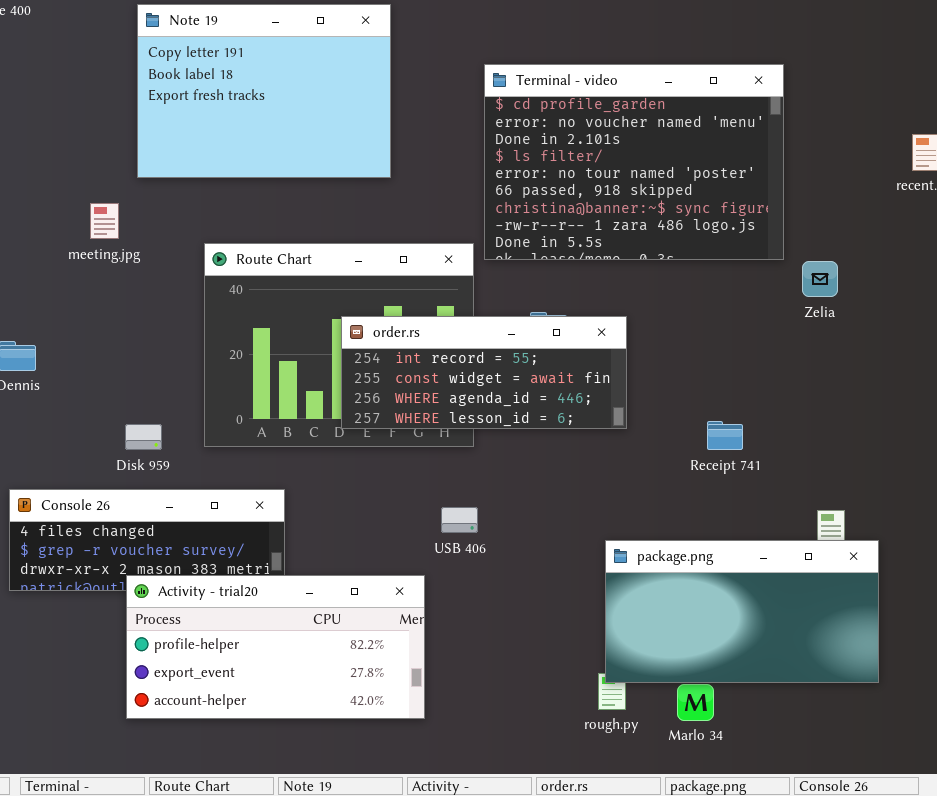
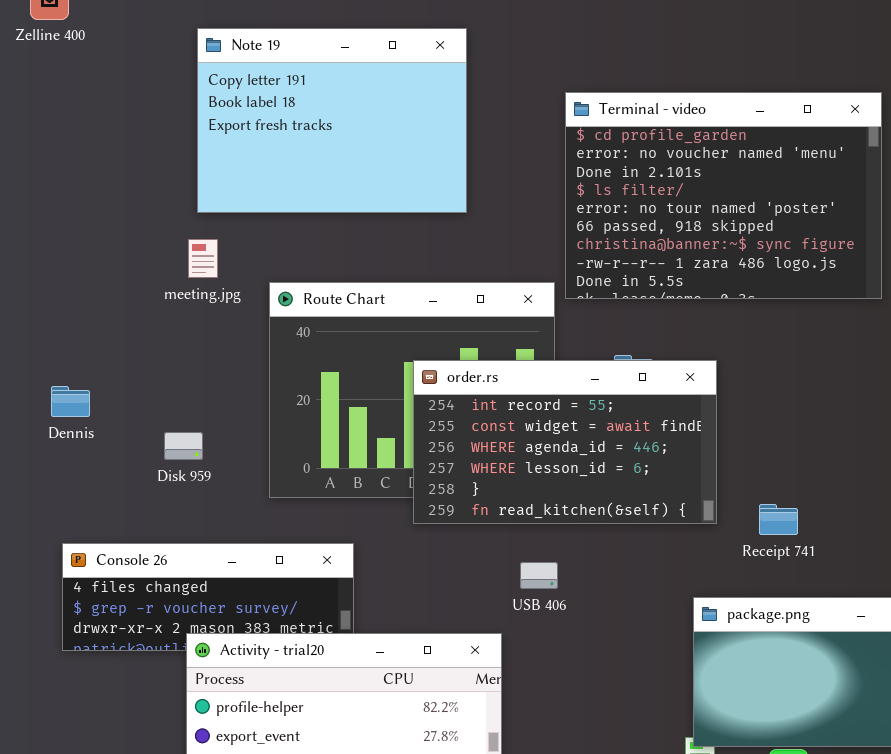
meeting.jpg: [90,203,119,239] -> [188,239,218,278], moved
order.rs: [341,316,627,429] -> [413,360,717,524], resized
Receipt 741: [707,421,743,450] -> [759,504,798,535], moved
Disk 959: [125,424,162,450] -> [164,432,203,460], moved

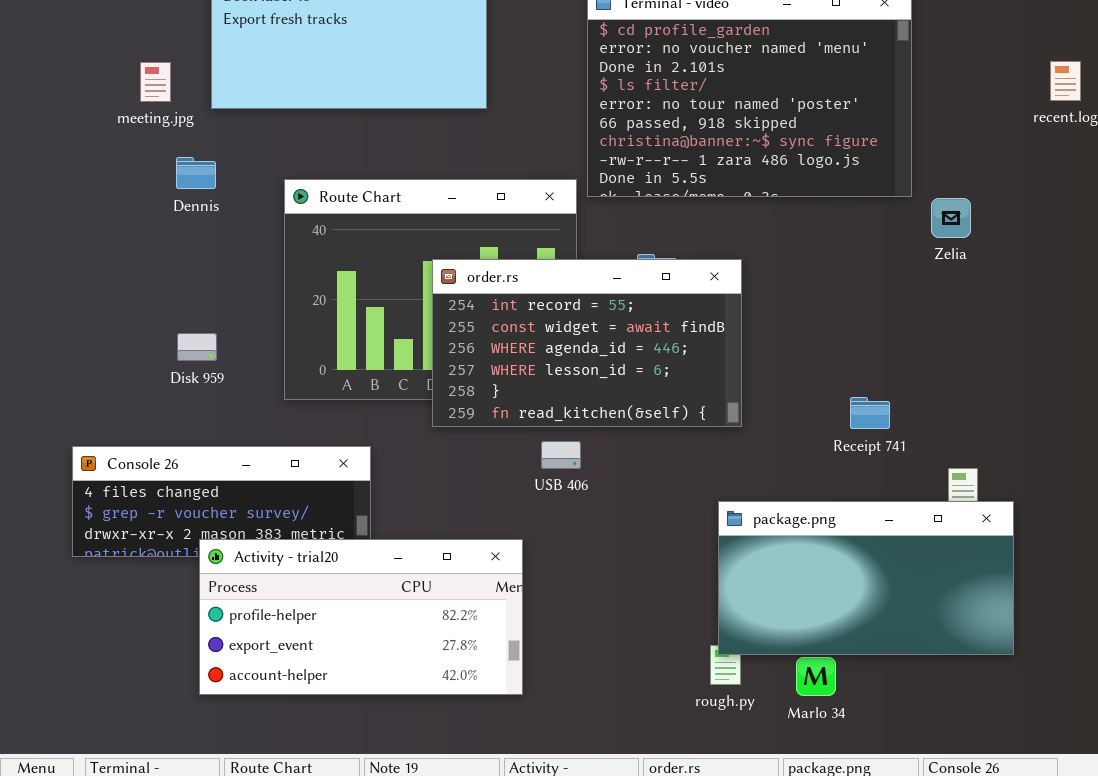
meeting.jpg: [188,239,218,278] -> [140,62,171,102], moved
Dennis: [51,386,90,417] -> [176,157,216,189], moved
Receipt 741: [759,504,798,535] -> [850,397,890,429], moved
USB 406: [520,562,558,589] -> [541,441,581,469], moved

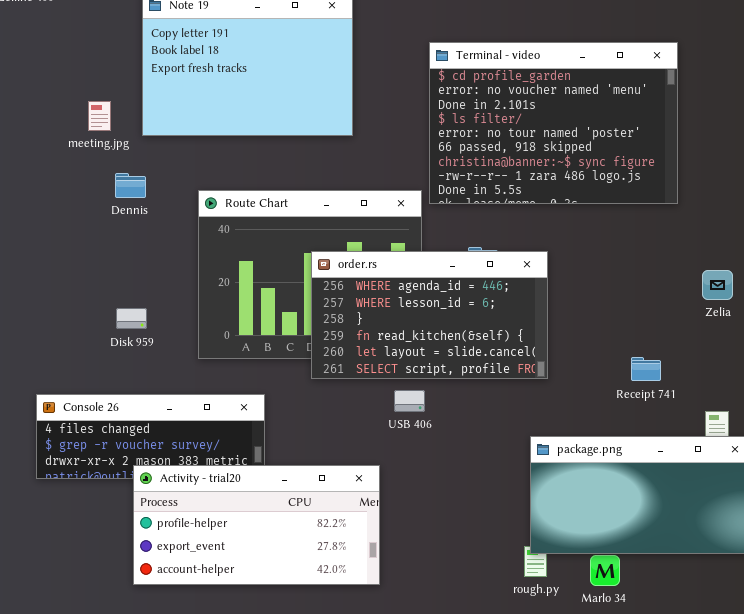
Zelia: [931,198,971,238] -> [702,270,733,300], moved
order.rs: [432,259,742,427] -> [311,251,548,379], scrolled down 2 rows

